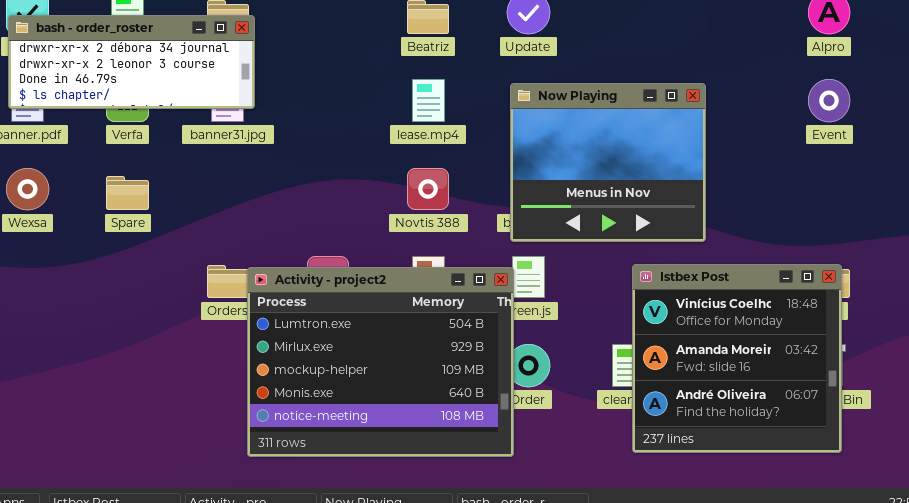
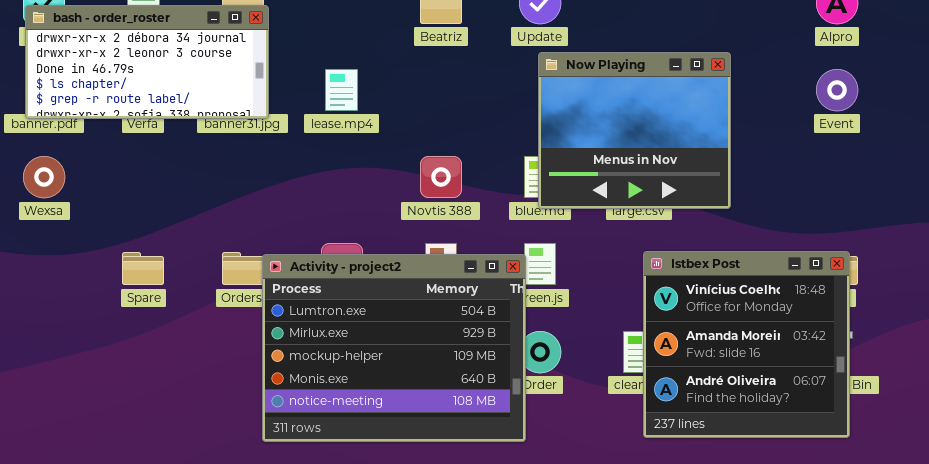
bash - order_roster: [8,15,255,109] -> [25,5,269,119], resized
lease.mp4: [412,79,445,122] -> [325,69,358,111], moved
Now Playing: [510,83,706,242] -> [538,52,731,209], moved
Spare: [106,176,149,210] -> [122,252,164,285], moved

